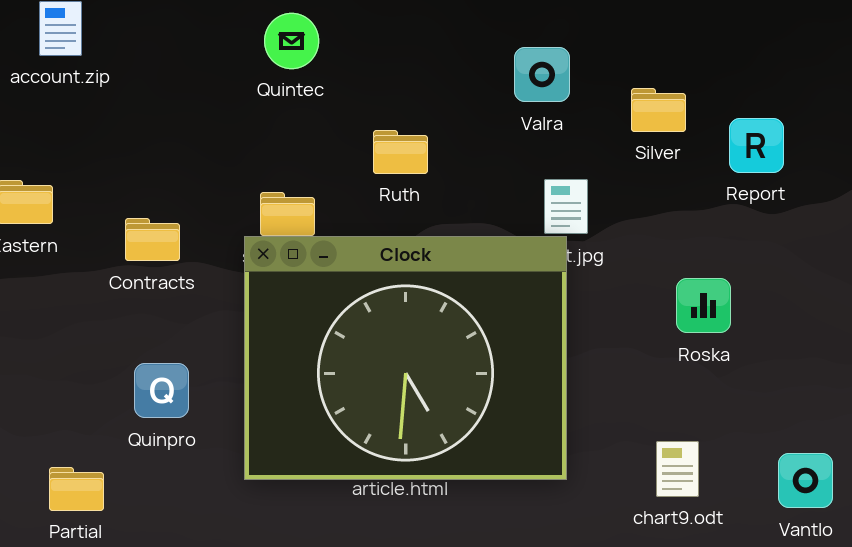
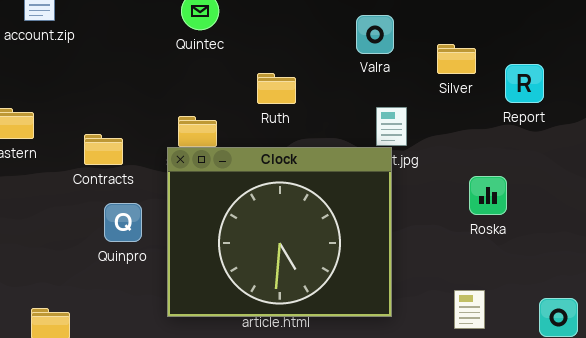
Quinpro: [134,363,189,418] -> [104,203,142,242], moved

